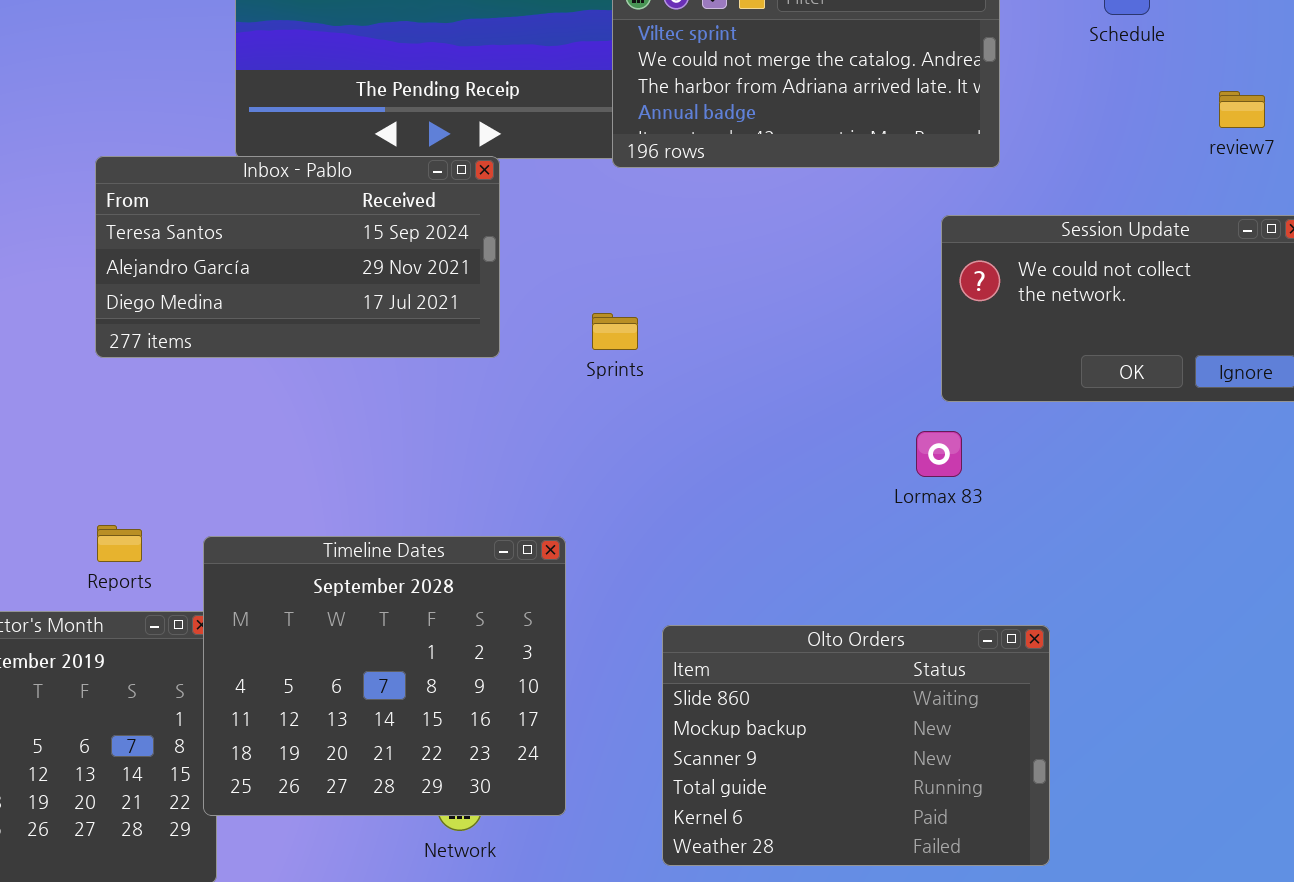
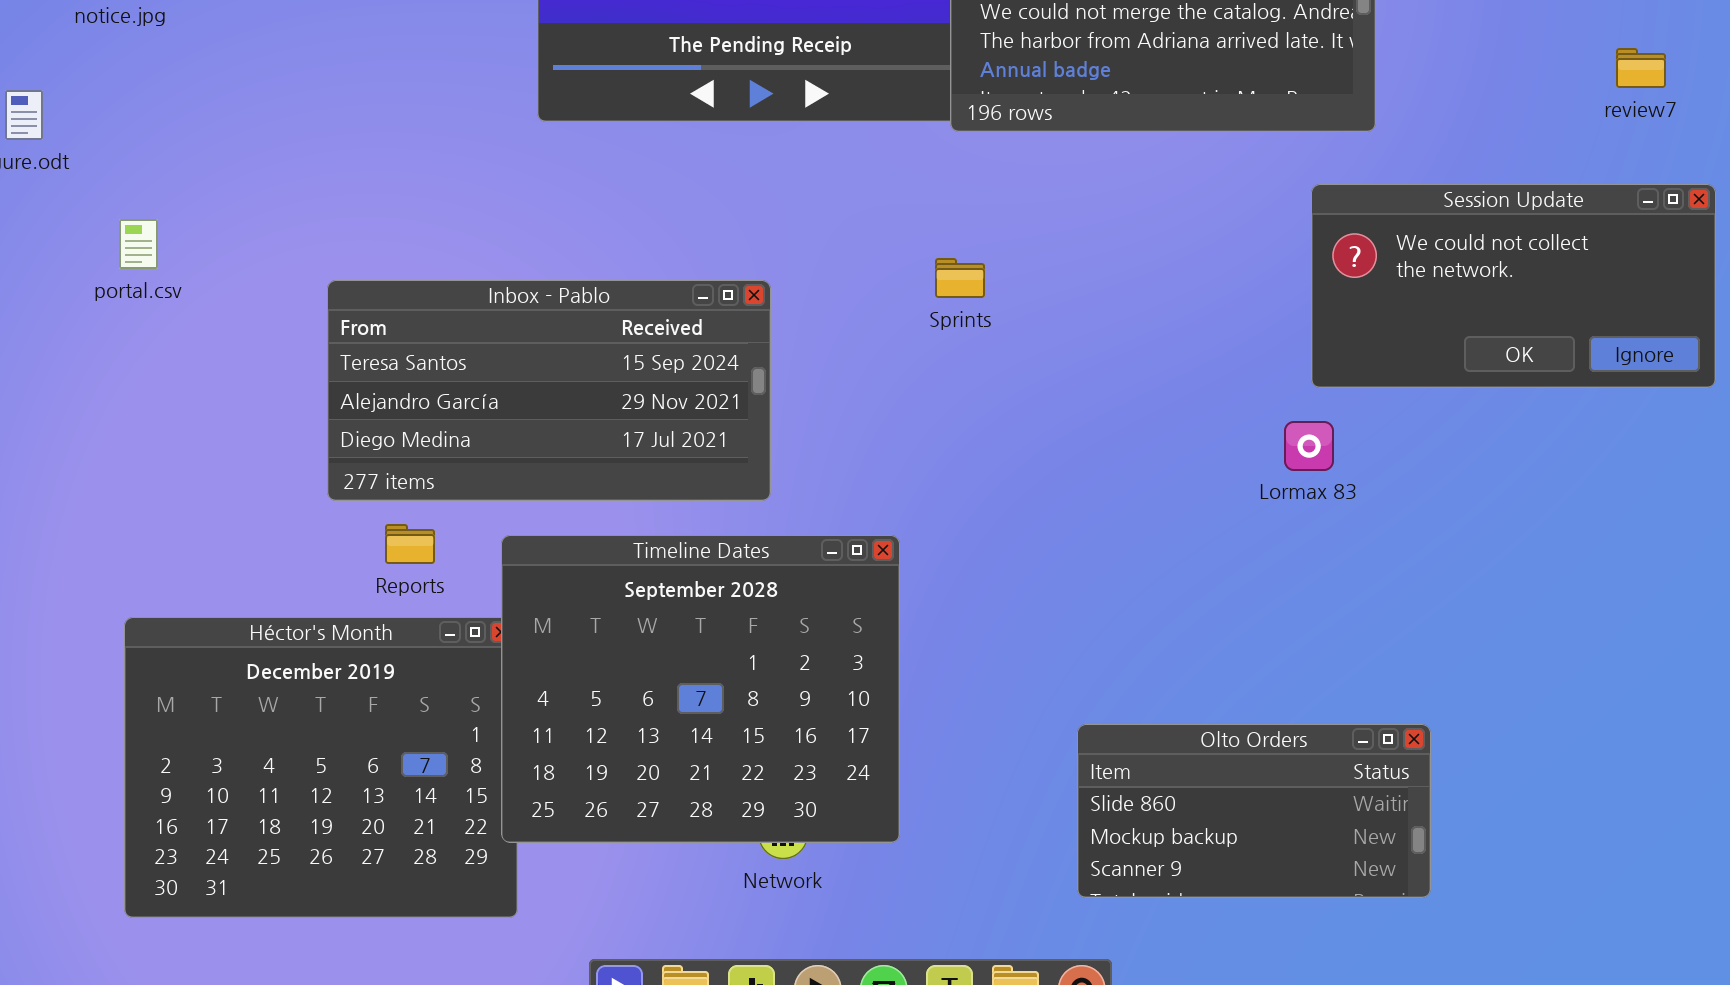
Inbox - Pablo: [95,156,500,358] -> [327,280,771,501], moved
Sprints: [592,313,638,350] -> [935,258,985,298], moved
Olto Orders: [662,625,1050,866] -> [1077,724,1431,898], resized

